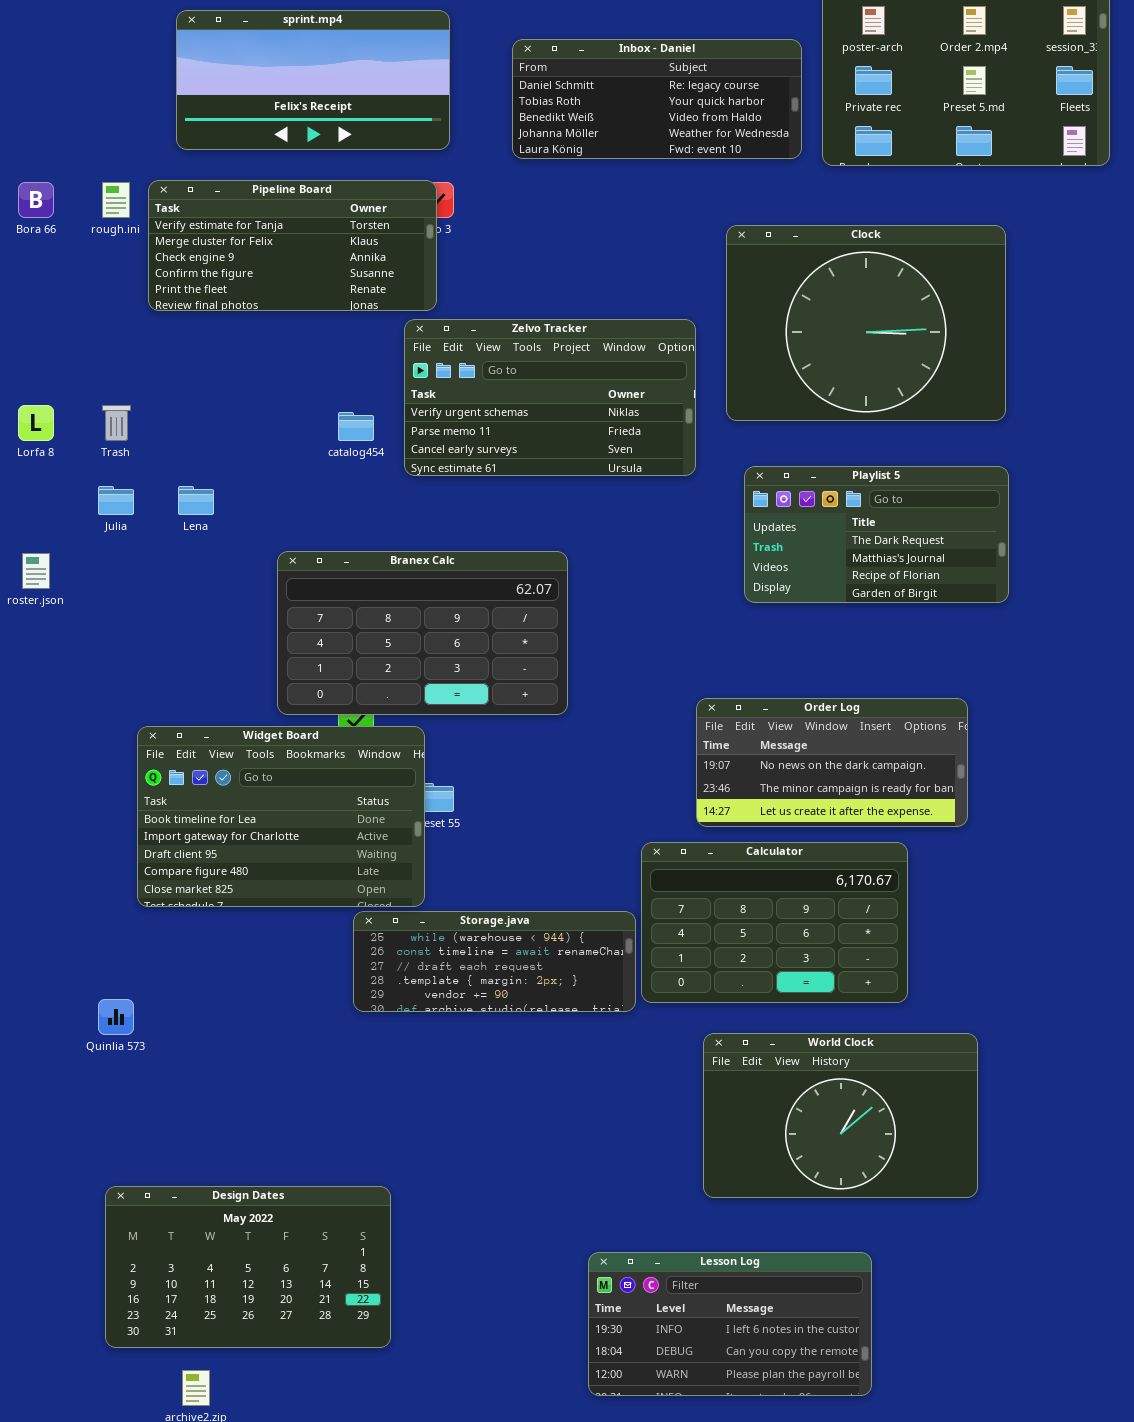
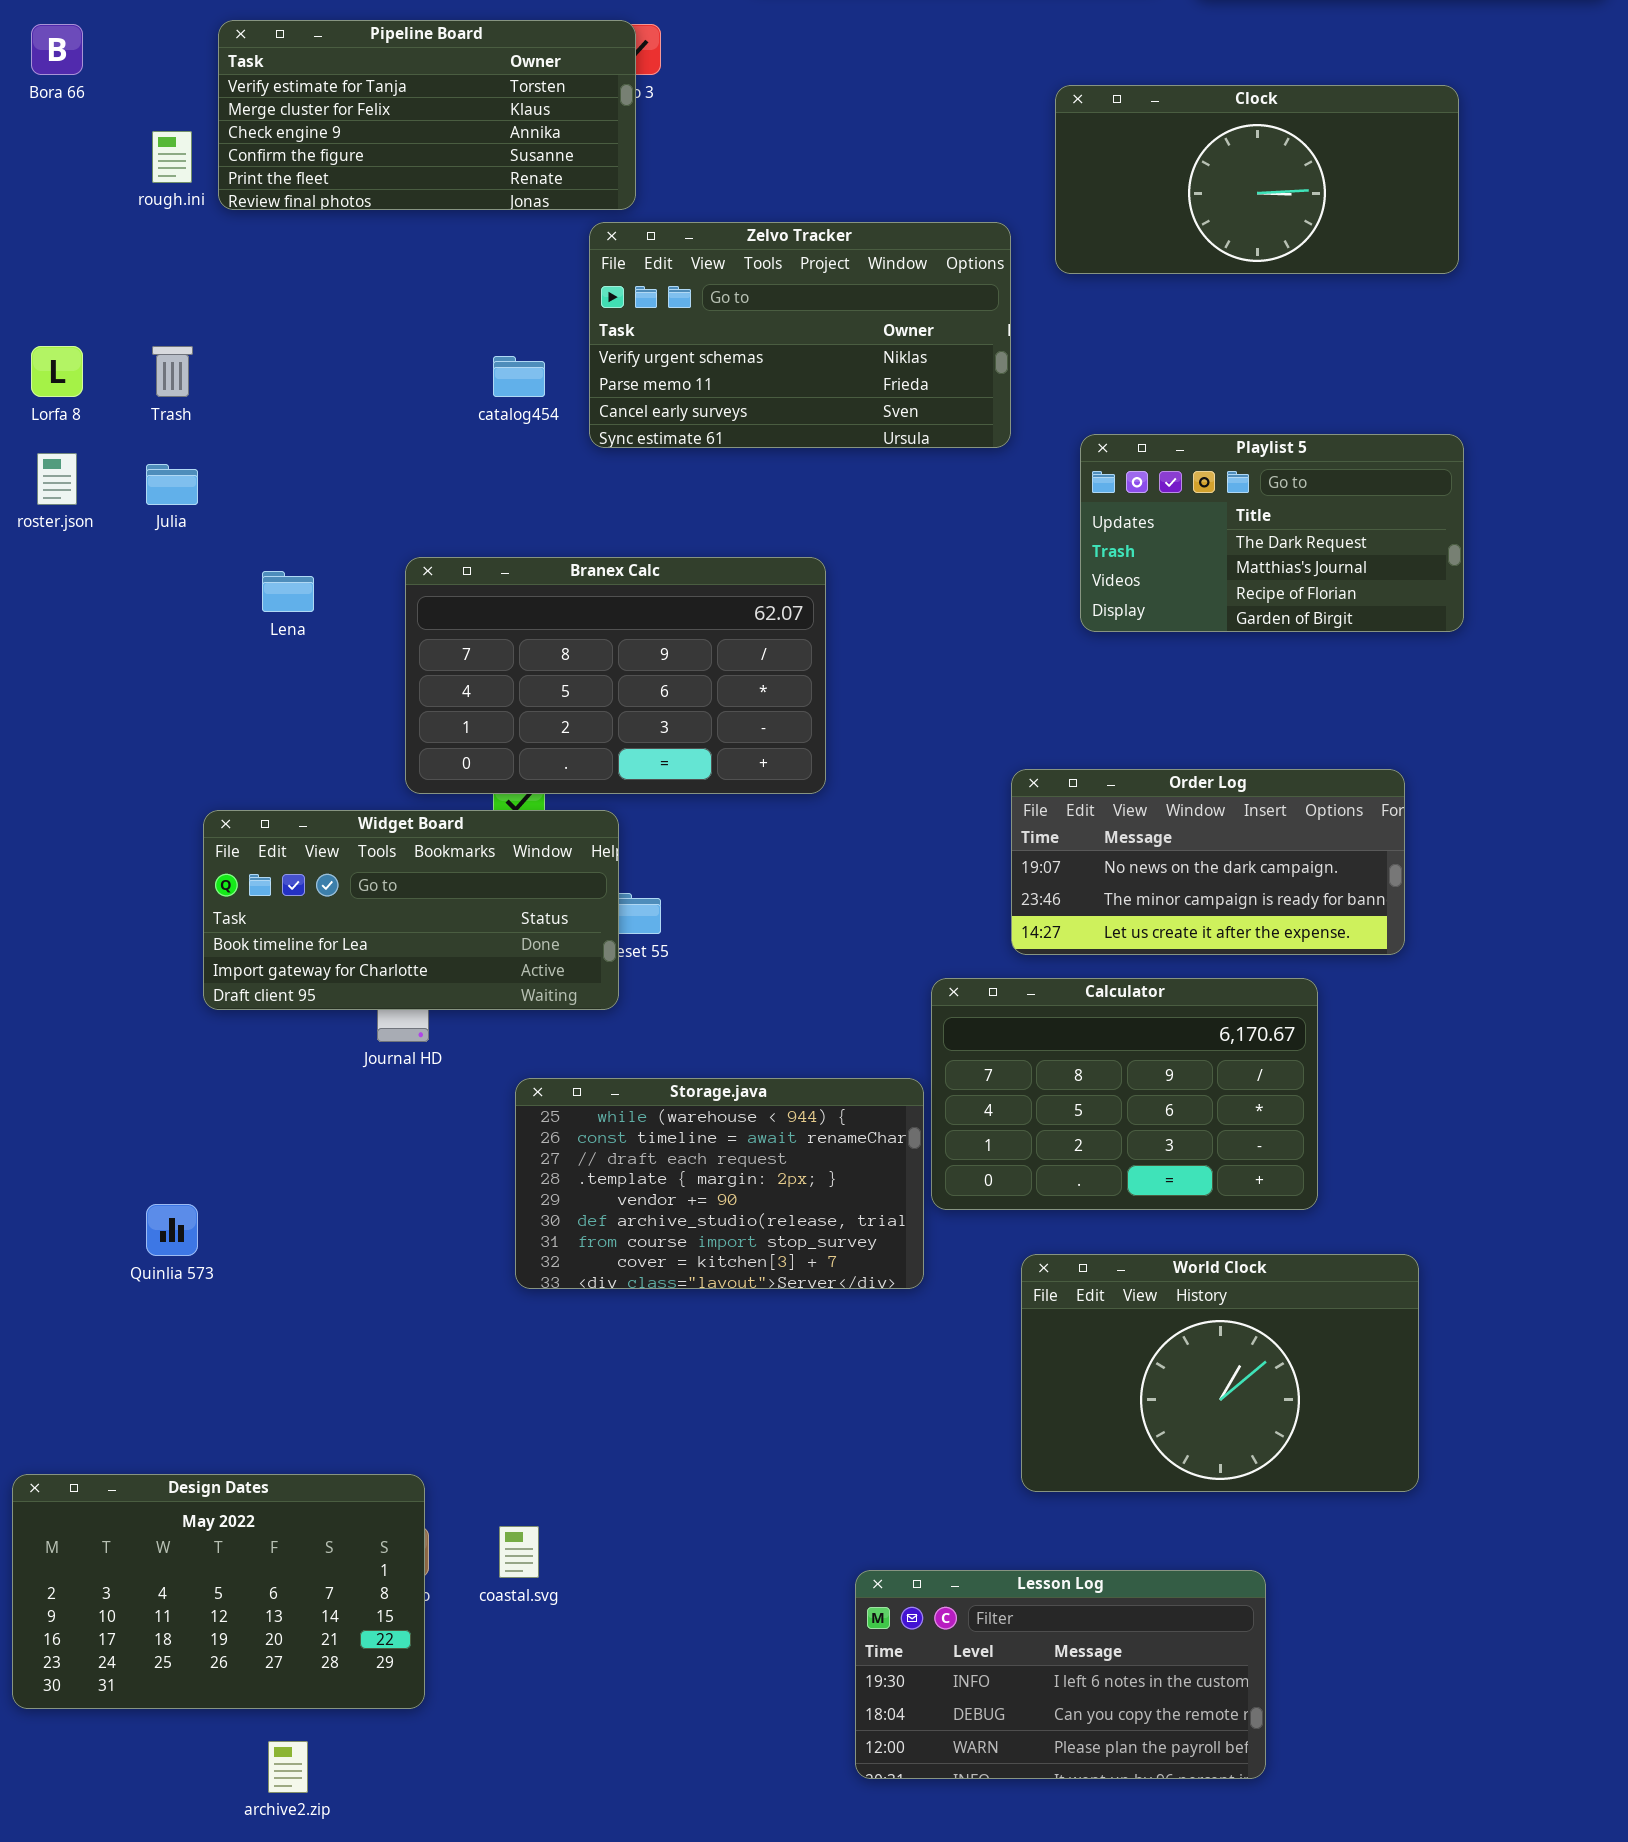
rough.ini: [102,182,130,218] -> [152,131,192,183], moved
Clock: [726,225,1006,421] -> [1055,85,1459,274], resized
Lena: [178,486,214,515] -> [262,571,314,612], moved
roster.json: [22,553,50,589] -> [37,453,77,505], moved
Widget Board: [137,726,425,907] -> [203,810,619,1010], resized
Storage.java: [353,911,636,1012] -> [515,1078,924,1289], resized
Design Dates: [105,1186,391,1348] -> [12,1474,425,1709], moved

